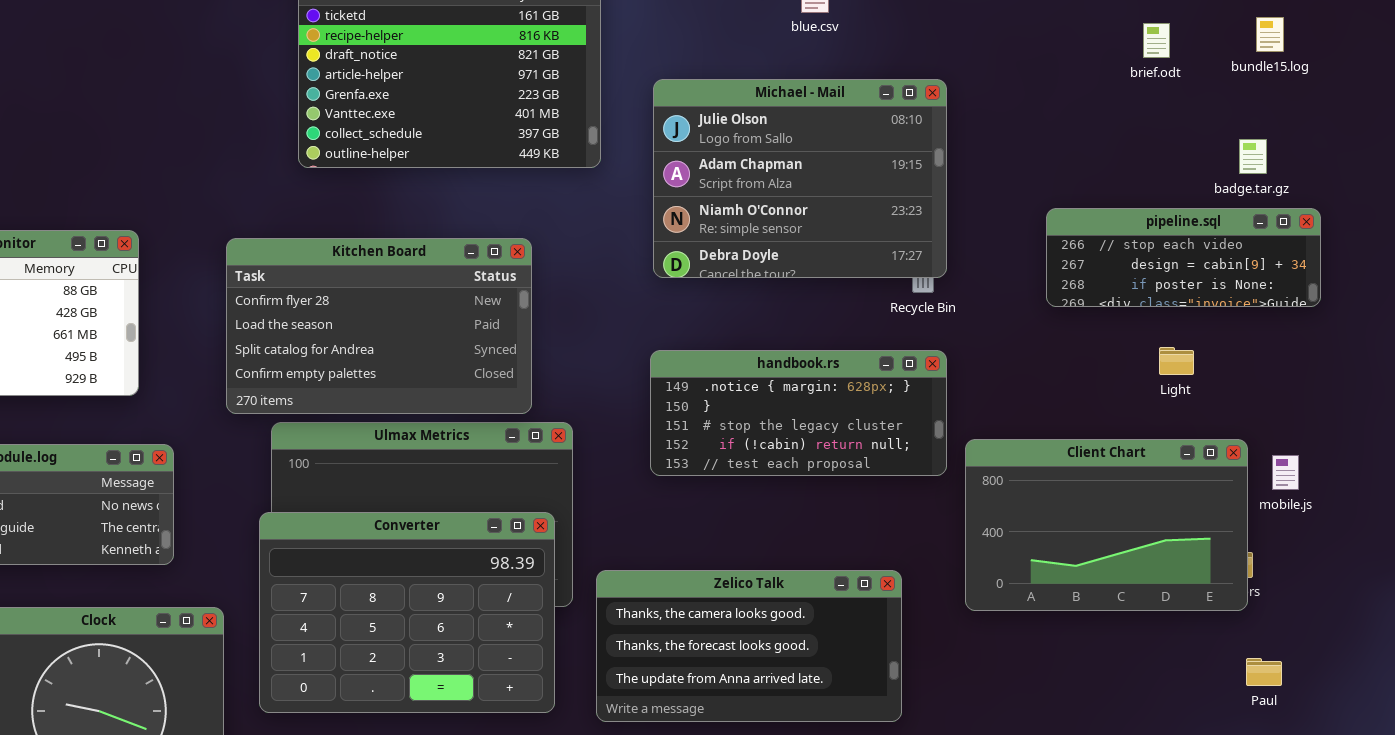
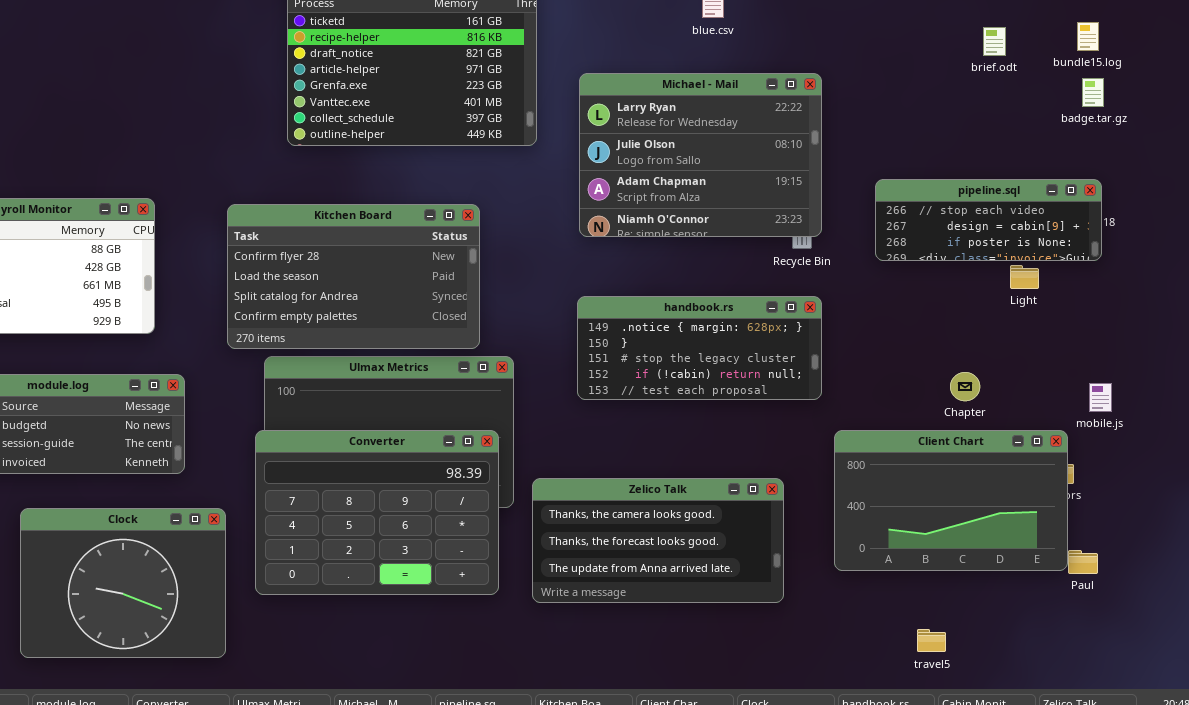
Michael - Mail: [653,79,947,278] -> [579,73,822,237], scrolled up 1 row
badge.tar.gz: [1239,139,1267,174] -> [1082,78,1104,107], moved
pipeline.sql: [1046,208,1321,307] -> [875,179,1102,261], moved
Light: [1159,347,1194,375] -> [1010,265,1039,289], moved
Client Chart: [965,439,1248,611] -> [834,430,1068,571], moved

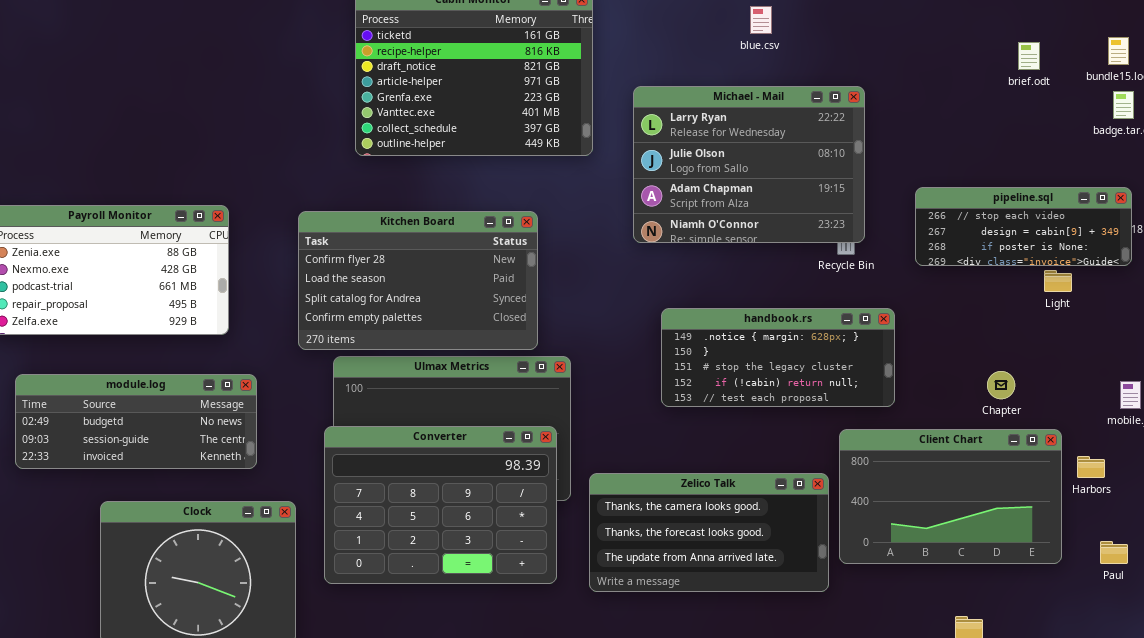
handbook.rs: [577,296,822,400] -> [661,308,895,407], moved
Client Chart: [834,430,1068,571] -> [839,429,1062,564], moved

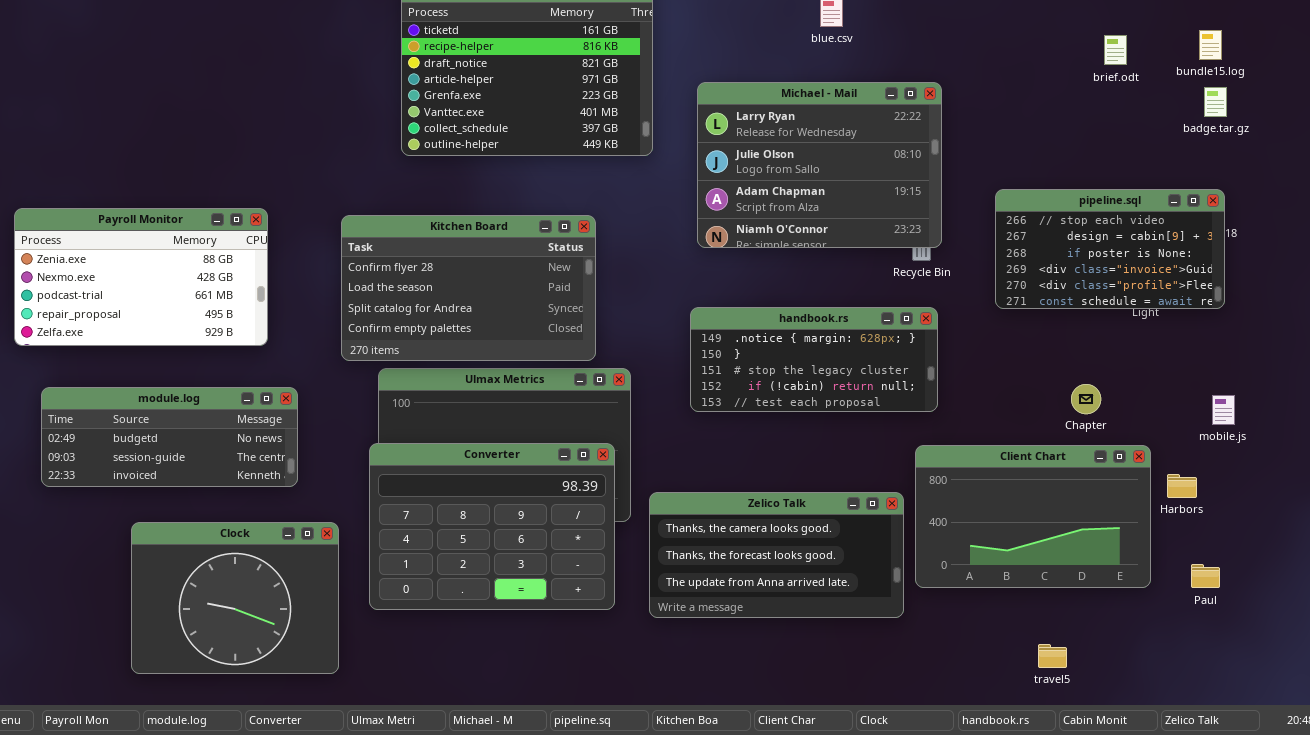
pipeline.sql: [915,187,1132,266] -> [995,189,1225,309], resized
handbook.rs: [661,308,895,407] -> [690,307,938,412], moved

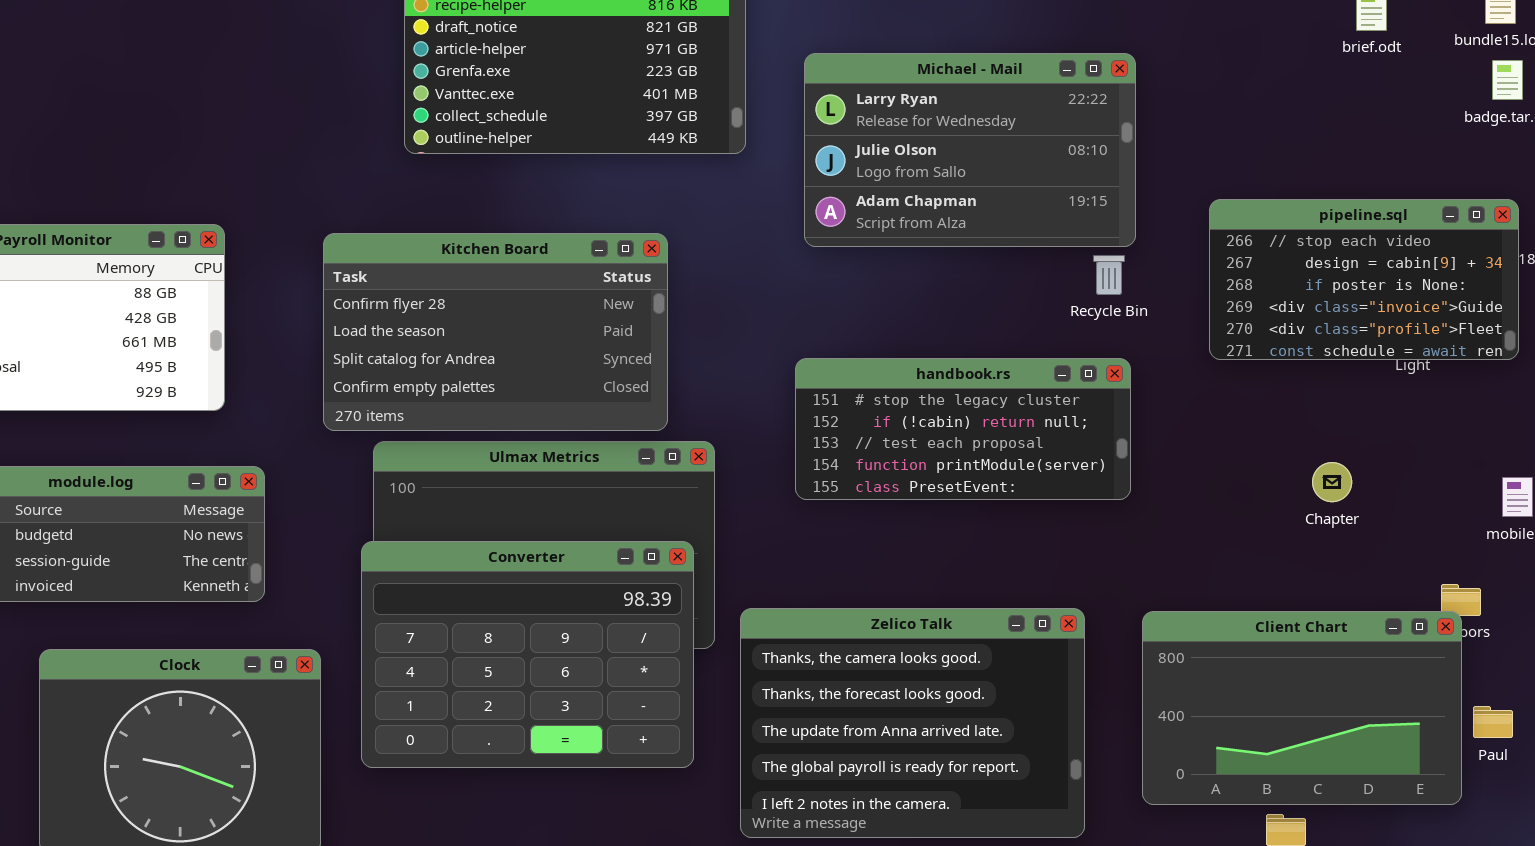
Michael - Mail: [697,82,942,248] -> [804,53,1136,247], resized
handbook.rs: [690,307,938,412] -> [795,358,1131,500], scrolled down 2 rows
Client Chart: [915,445,1151,588] -> [1142,611,1462,805], moved
Zelico Talk: [649,492,904,618] -> [740,608,1085,838], resized

